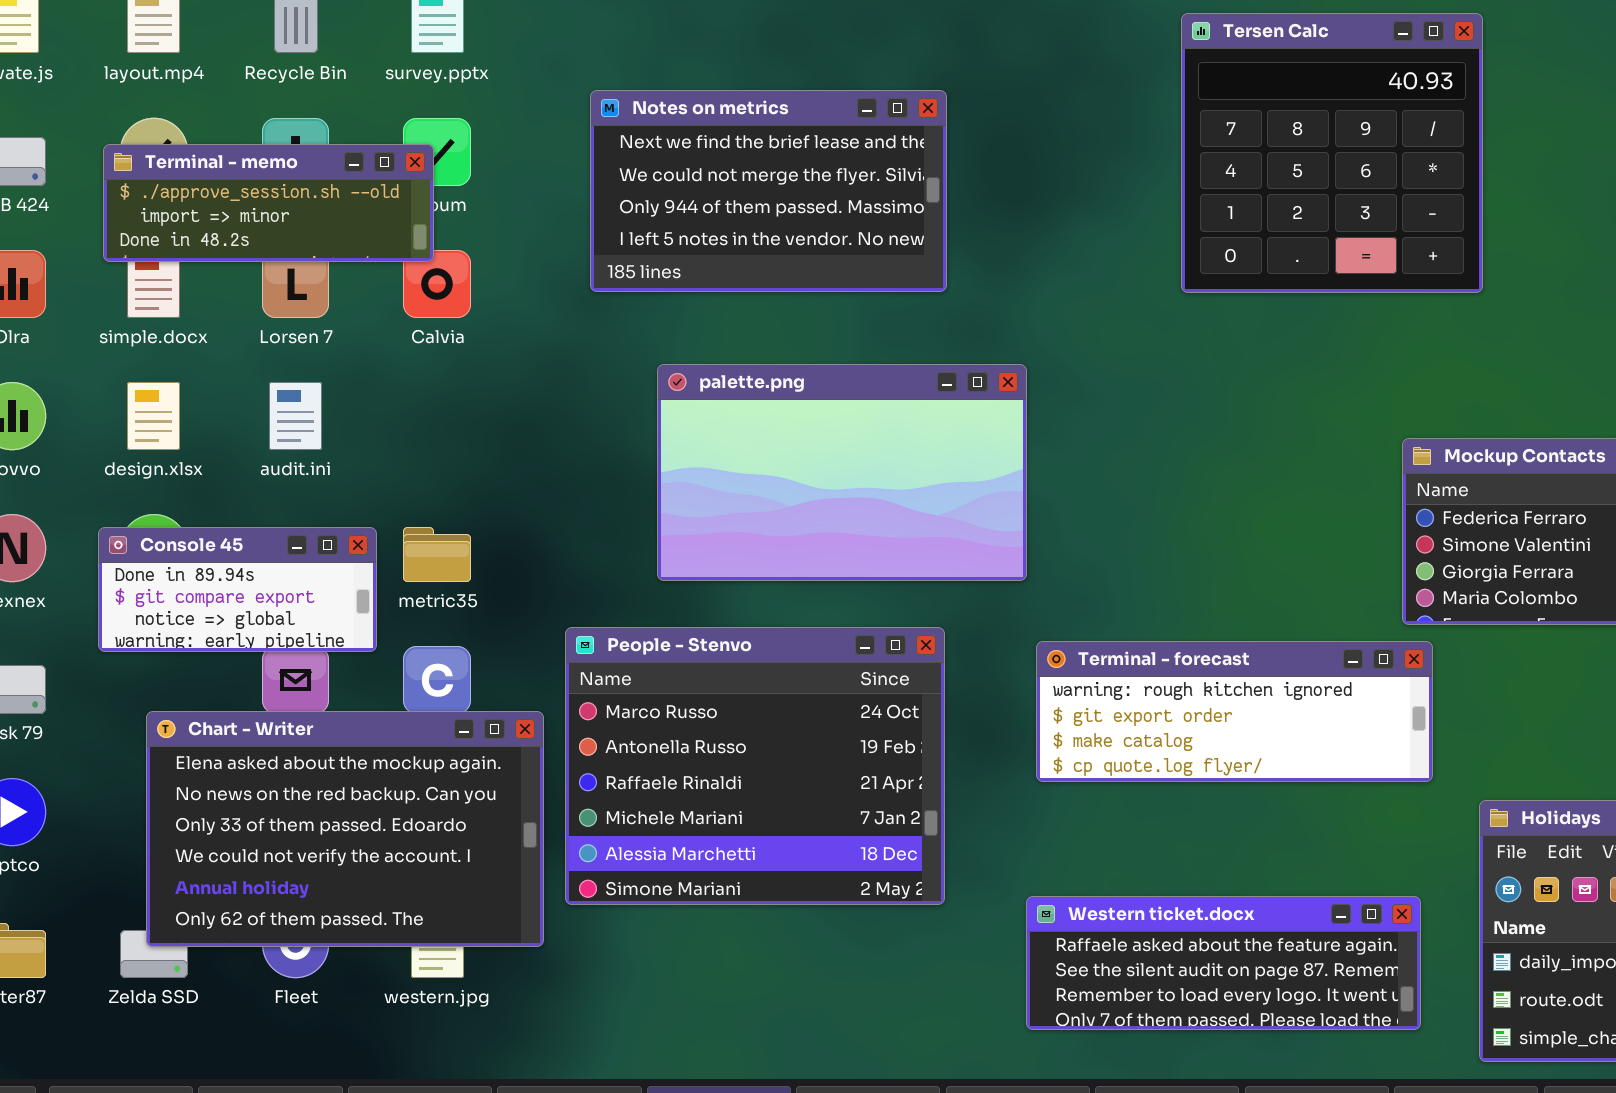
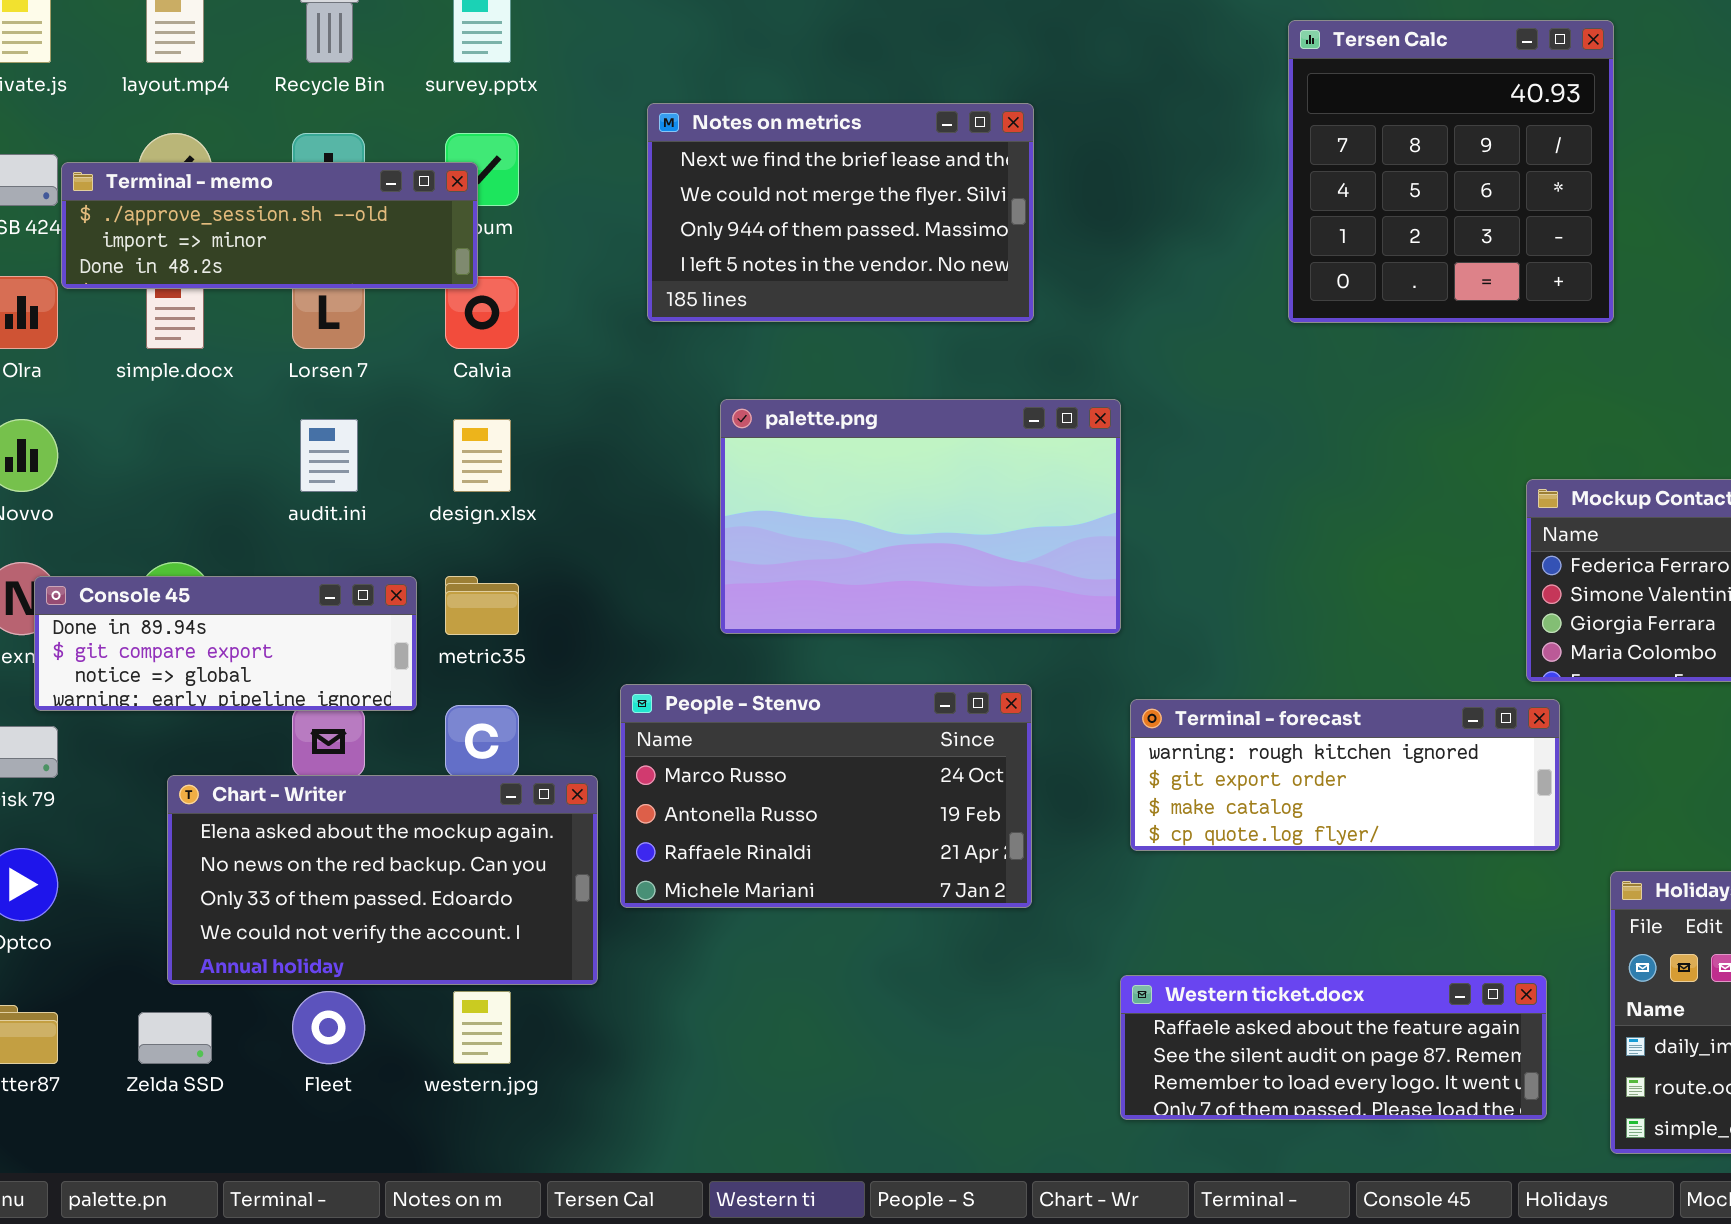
Terminal - memo: [103,144,434,262] -> [61,162,478,289], resized
design.xlsx: [127,382,180,450] -> [453,419,511,492], moved
Console 45: [98,527,377,652] -> [34,576,417,711], resized
People - Stenvo: [565,627,945,905] -> [620,684,1032,908], resized
Chart - Writer: [146,711,544,947] -> [167,775,598,985], resized

